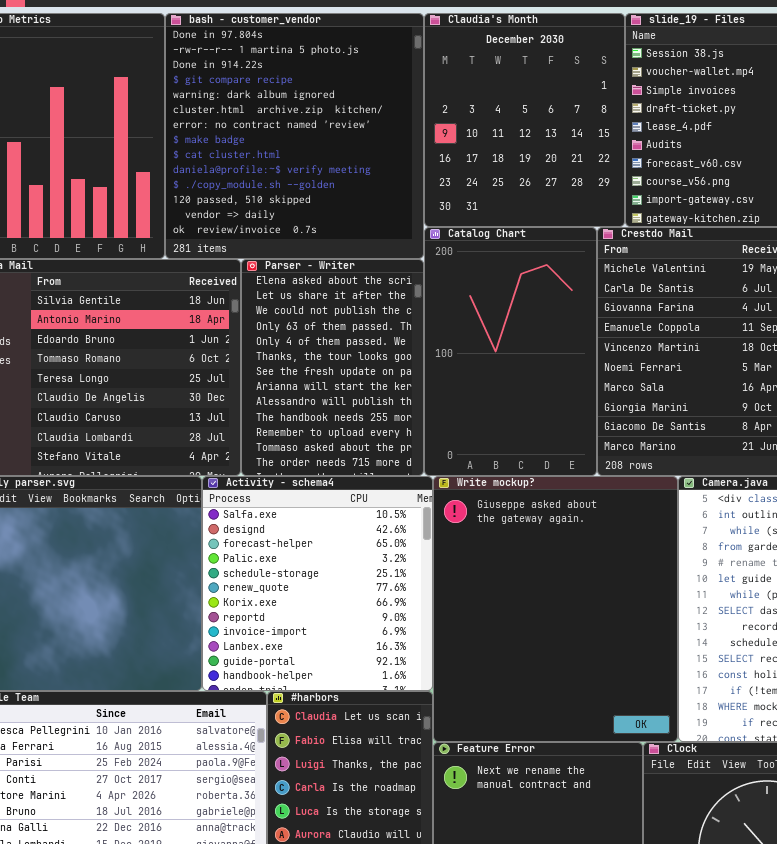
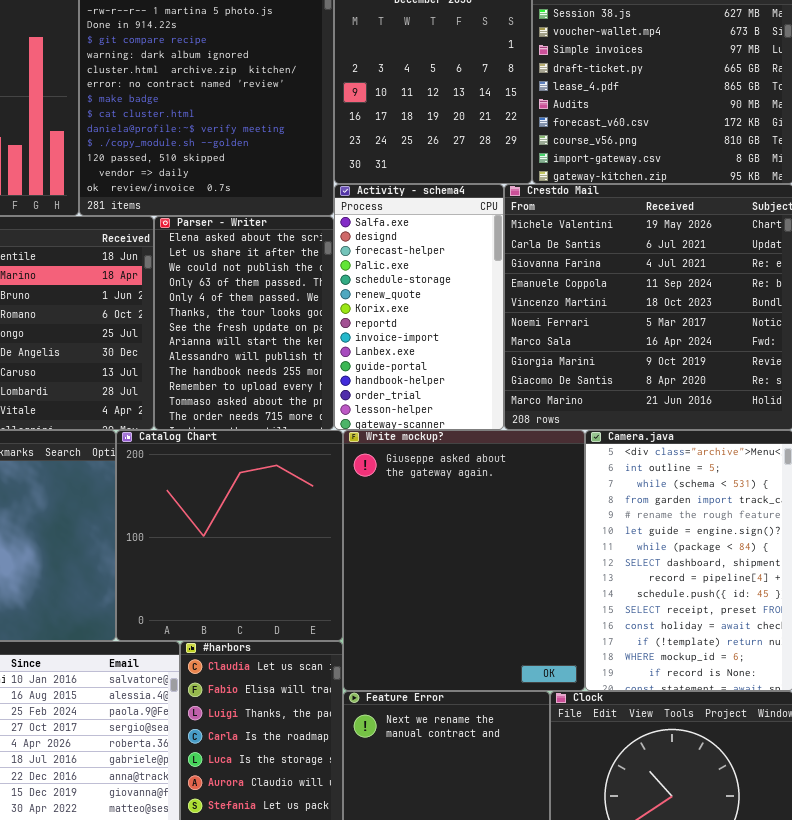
Catalog Chart: [424,227,597,476] -> [116,430,343,641], moved, resized
Activity - schema4: [202,476,433,691] -> [334,184,504,430], moved, resized

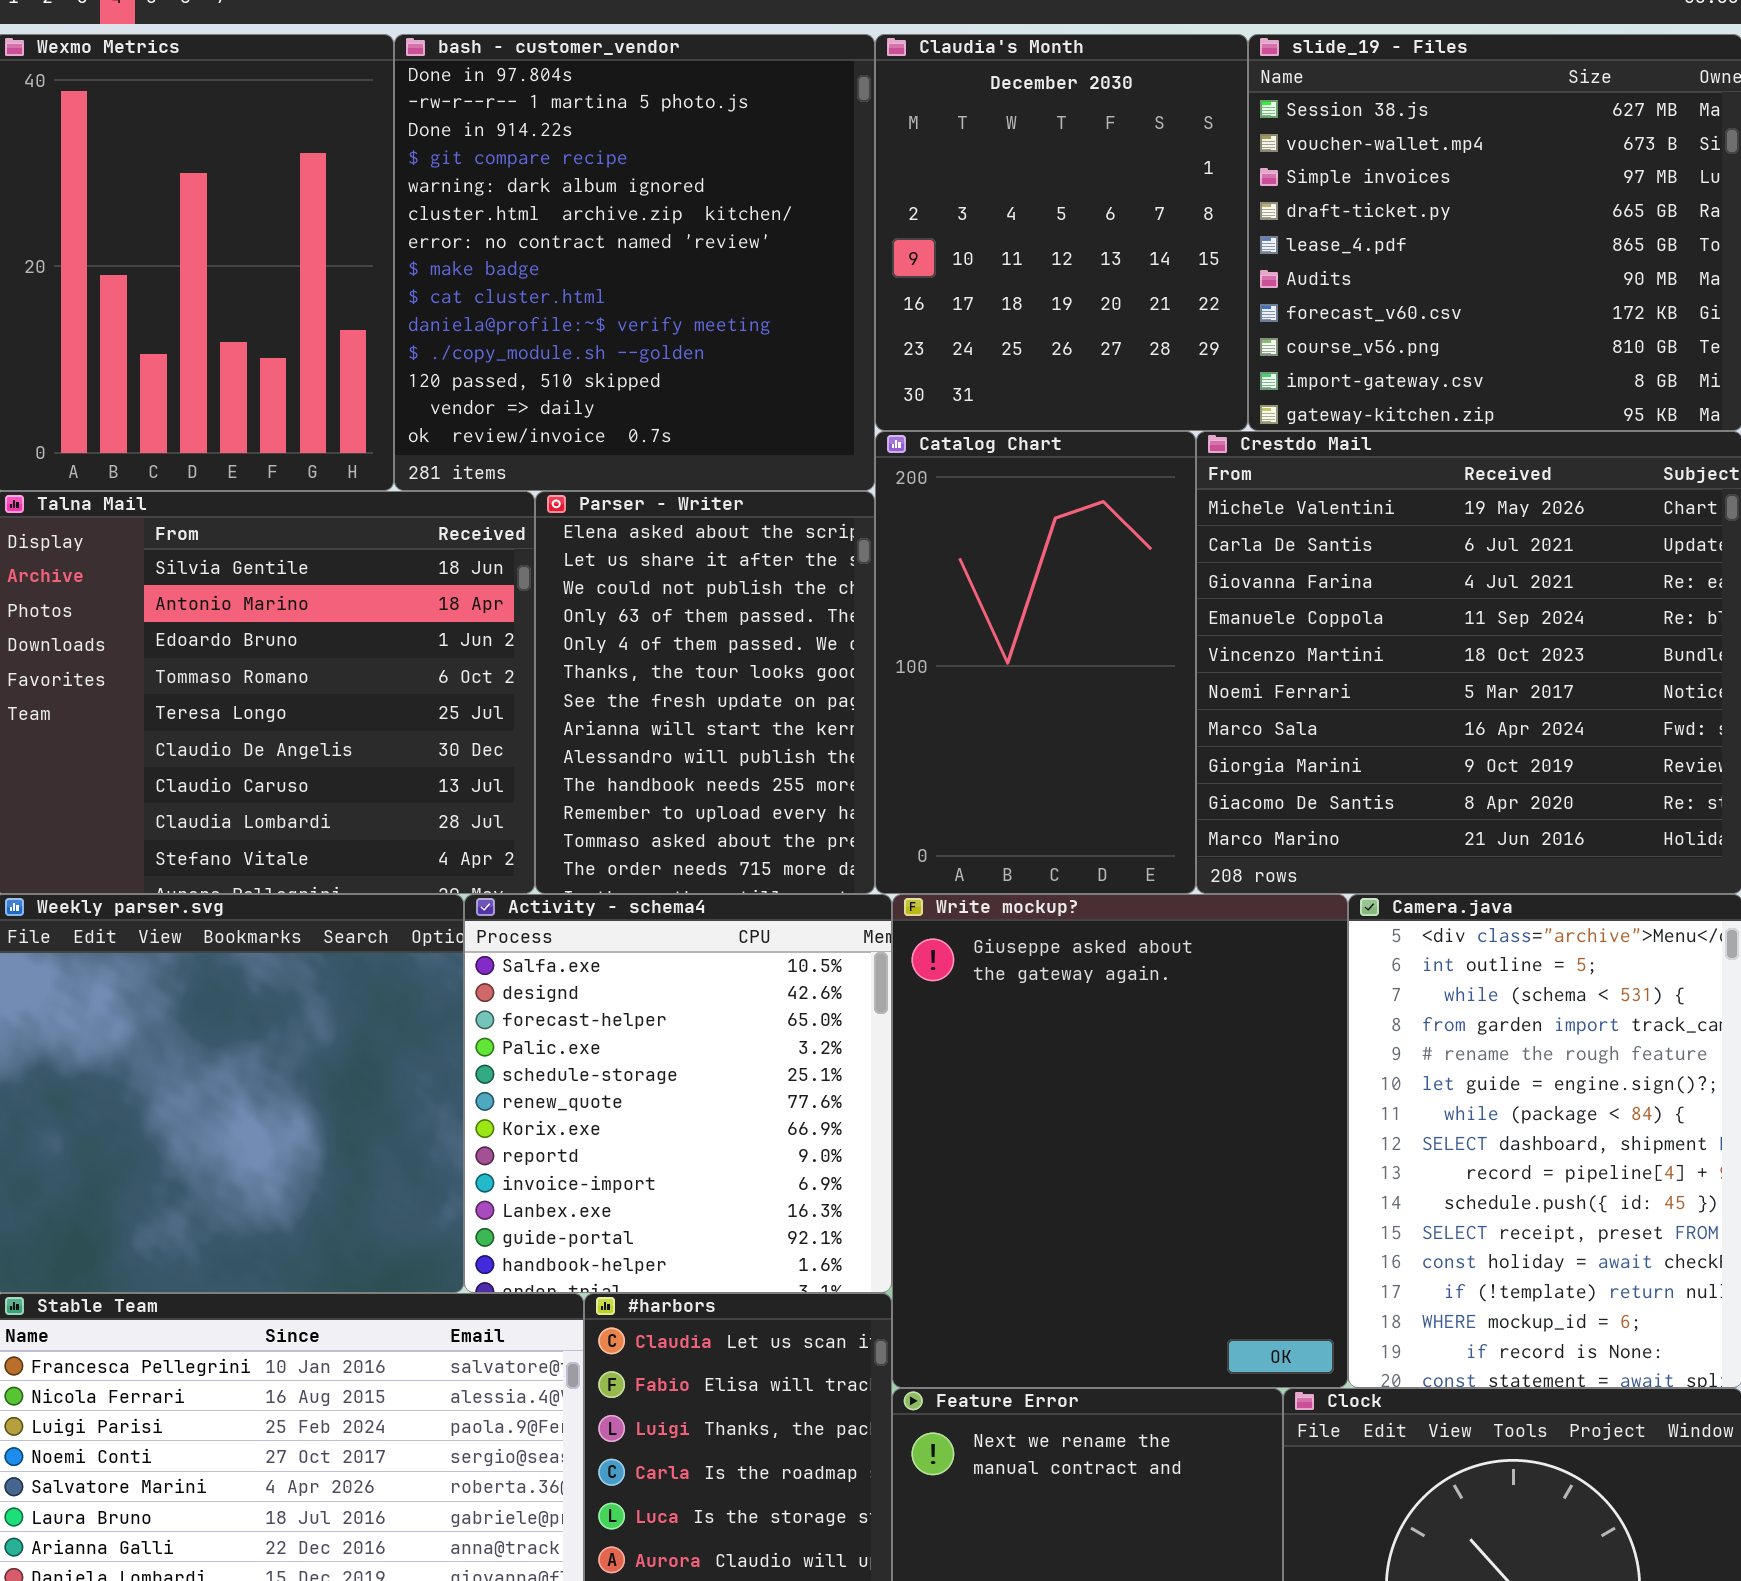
Activity - schema4: [334,184,504,430] -> [464,894,892,1293], moved, resized
Catalog Chart: [116,430,343,641] -> [875,431,1196,894], moved, resized

